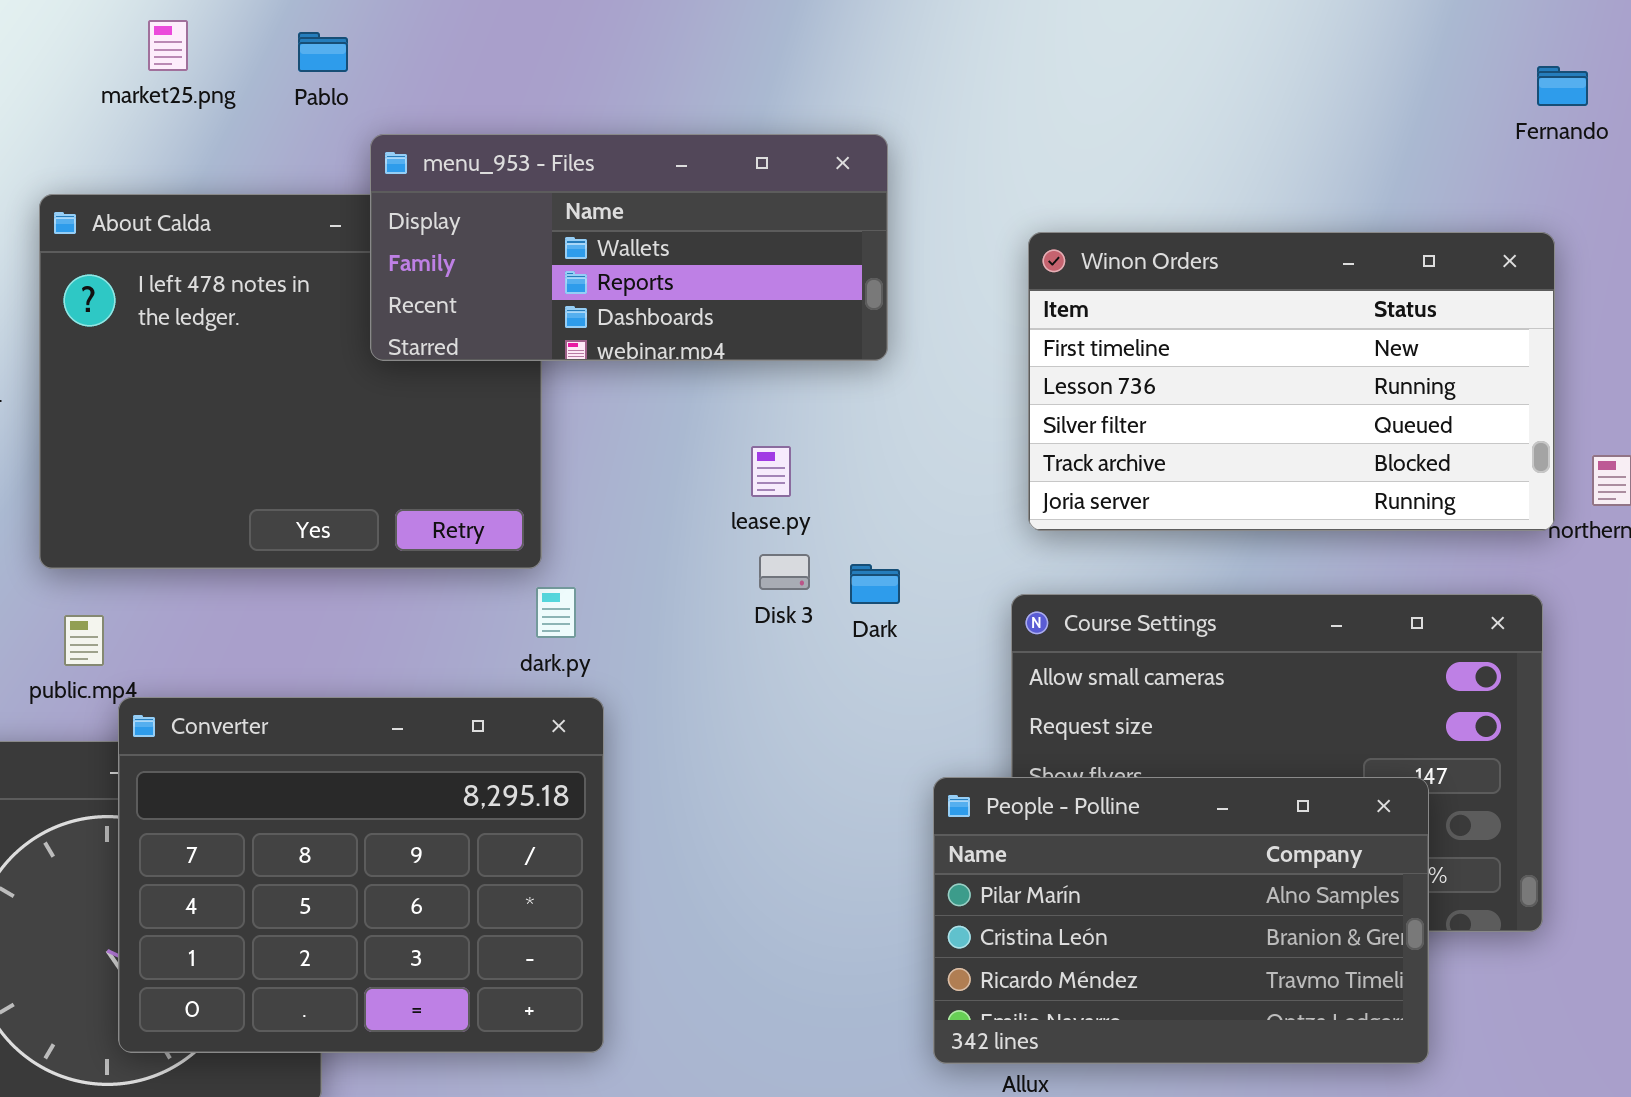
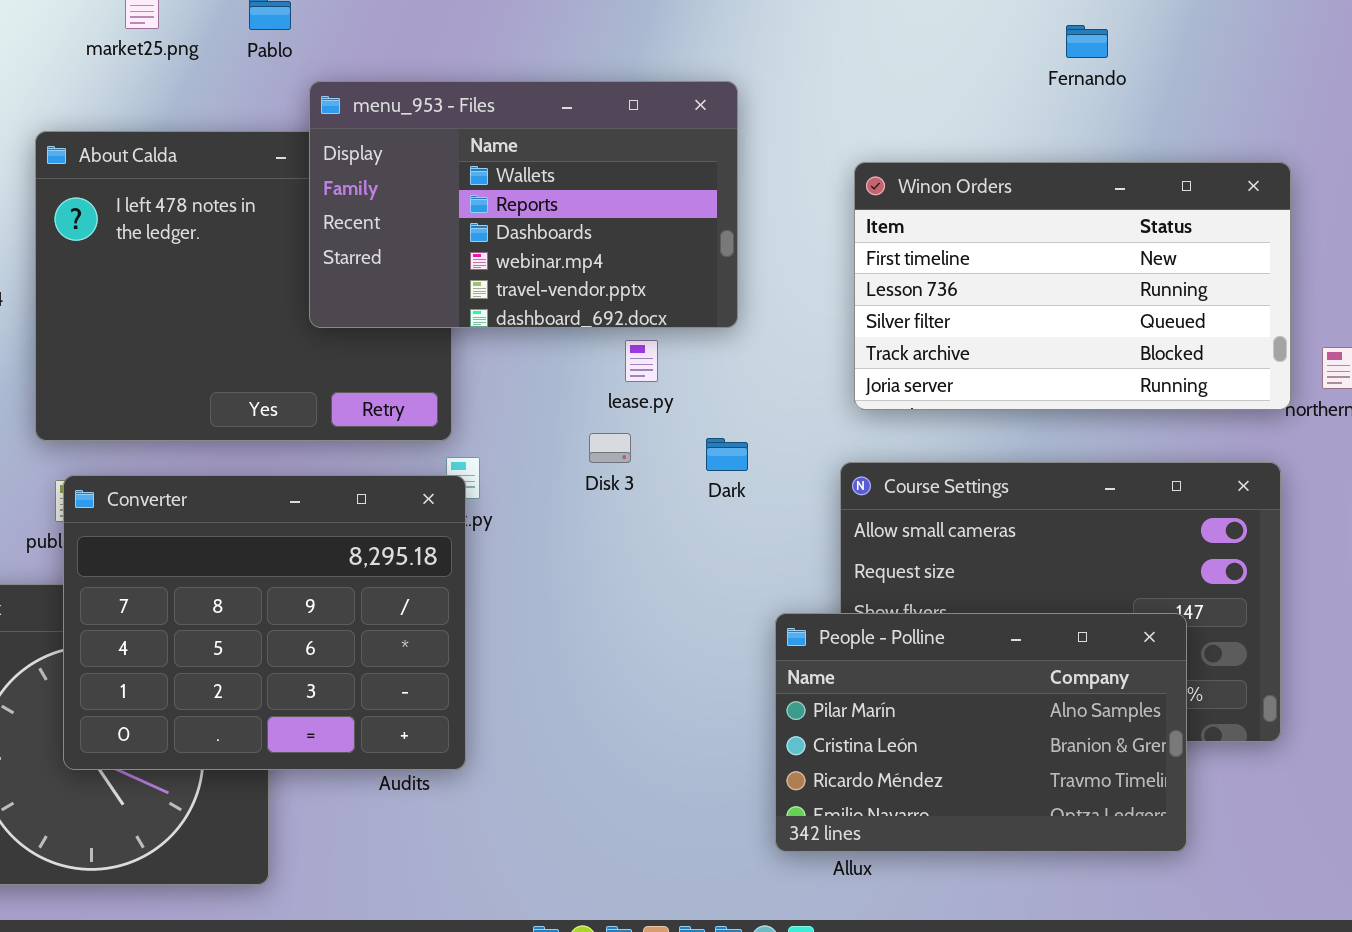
Fernando: [1537,66,1588,106] -> [1066,25,1108,58], moved
menu_953 - Files: [370,134,888,361] -> [309,81,738,328], resized
Disk 3: [759,554,810,590] -> [589,433,631,463], moved
Converter: [118,697,604,1053] -> [63,475,466,770], moved

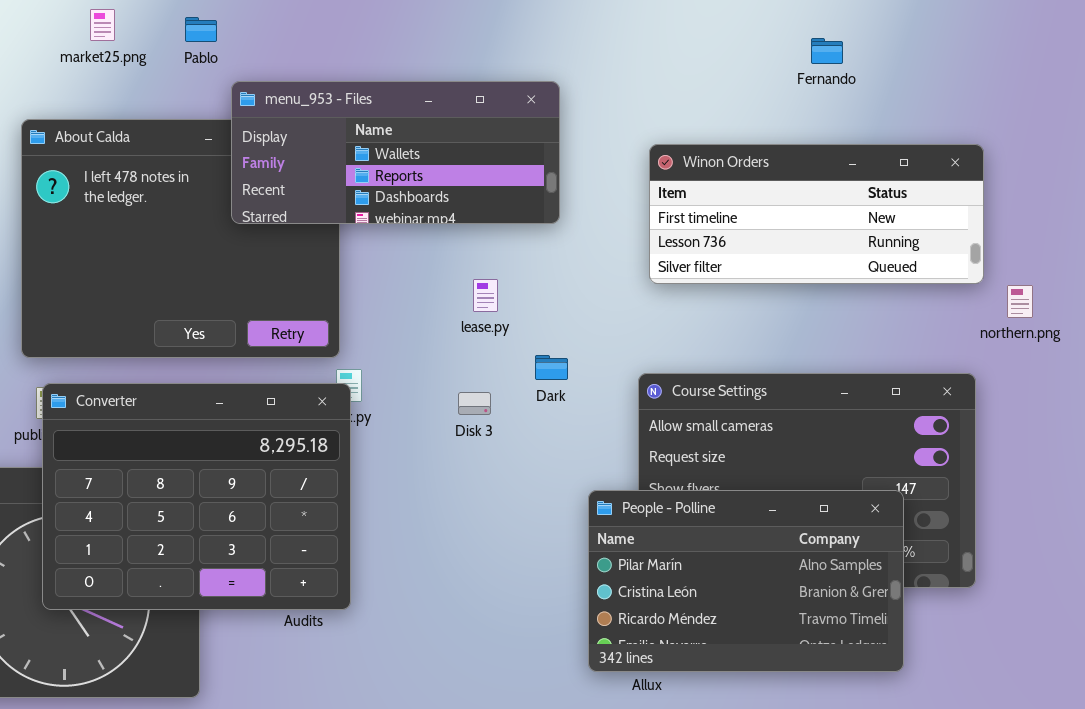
menu_953 - Files: [309,81,738,328] -> [231,81,560,224], resized
Winon Orders: [854,162,1291,410] -> [649,144,984,284], resized
Disk 3: [589,433,631,463] -> [458,392,491,415], moved

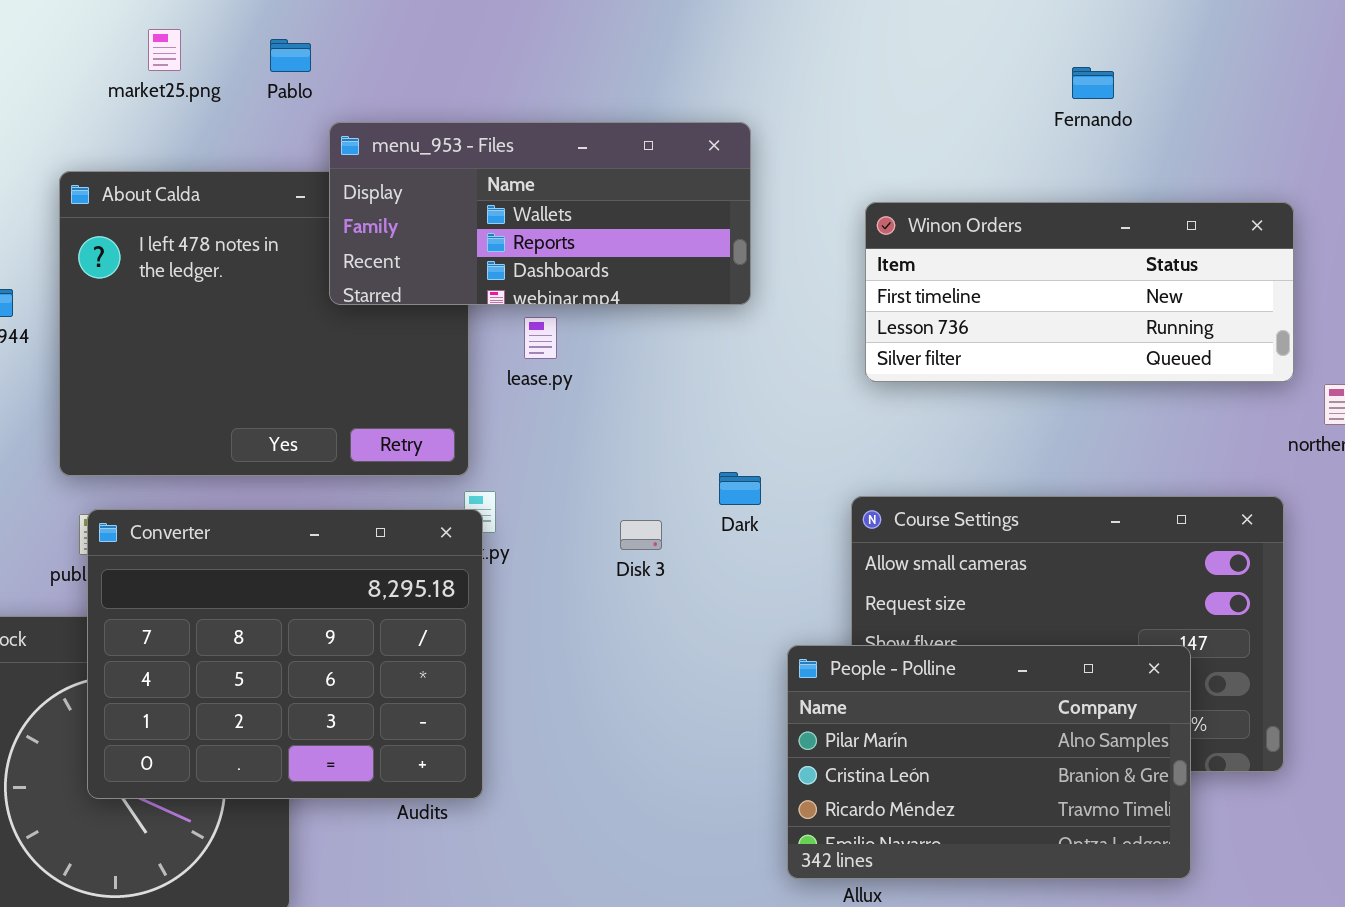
lease.py: [473,279,498,312] -> [524,317,557,359], moved

